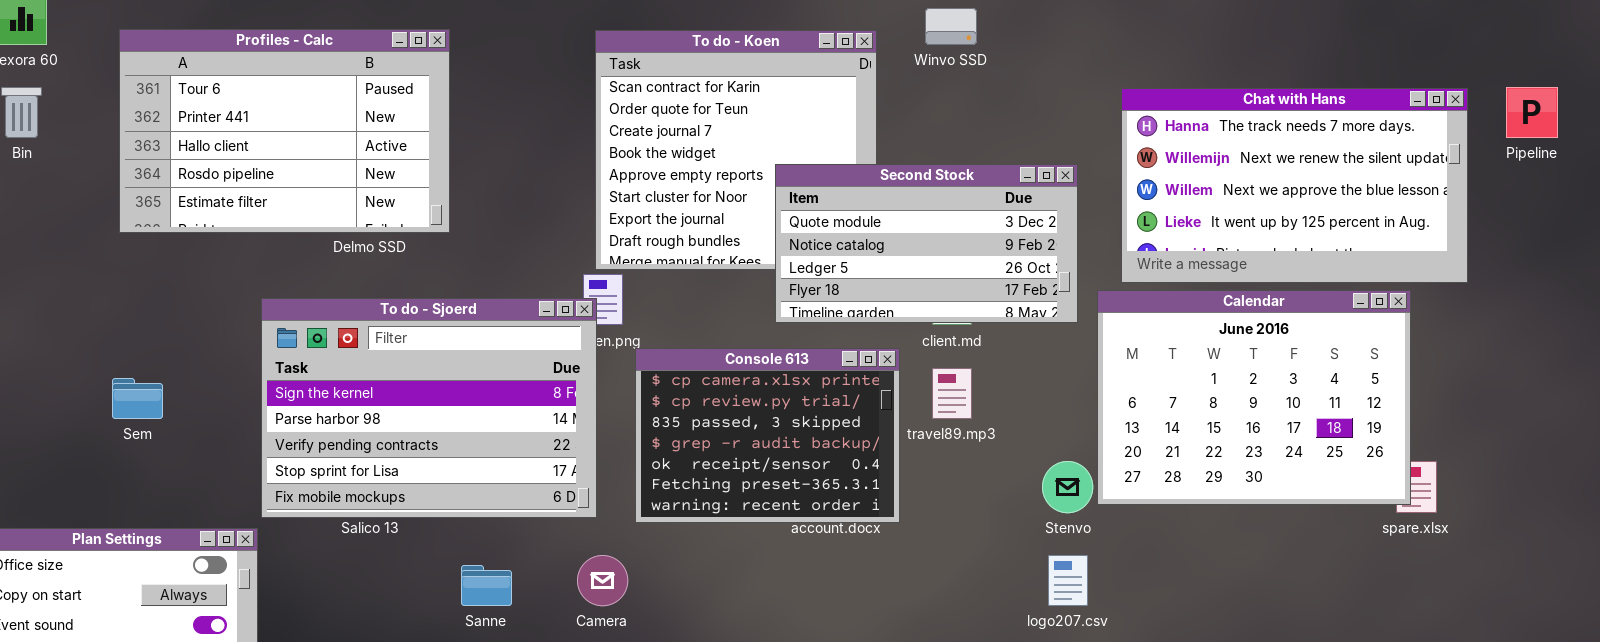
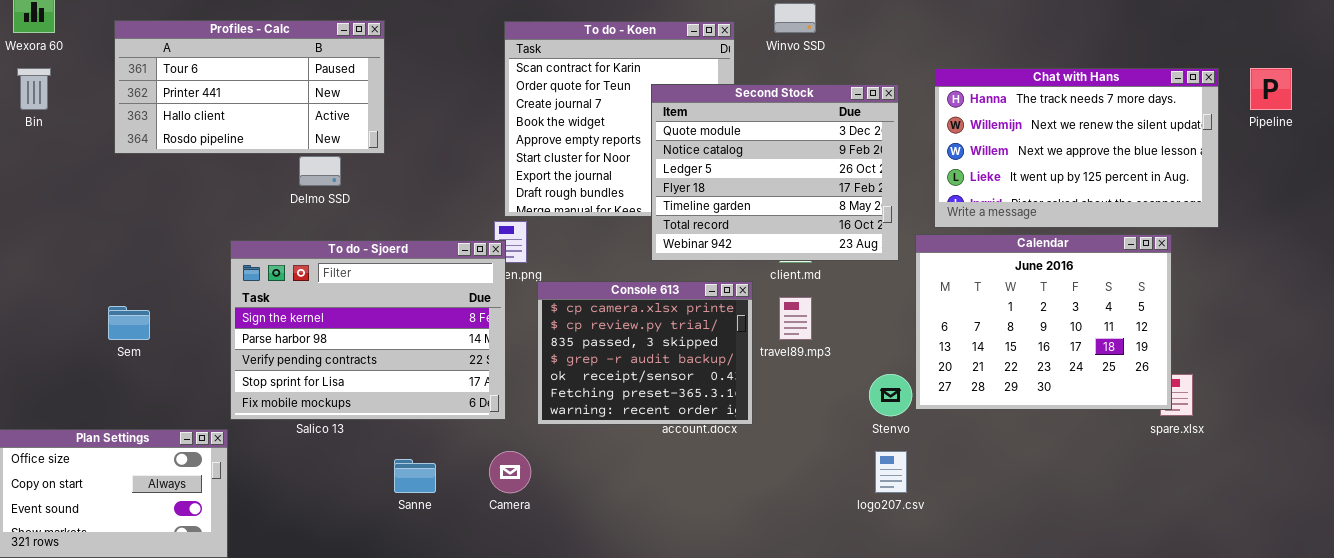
Profiles - Calc: [119,29,450,233] -> [114,20,385,154], resized
Second Stock: [775,164,1078,323] -> [651,84,899,261], resized

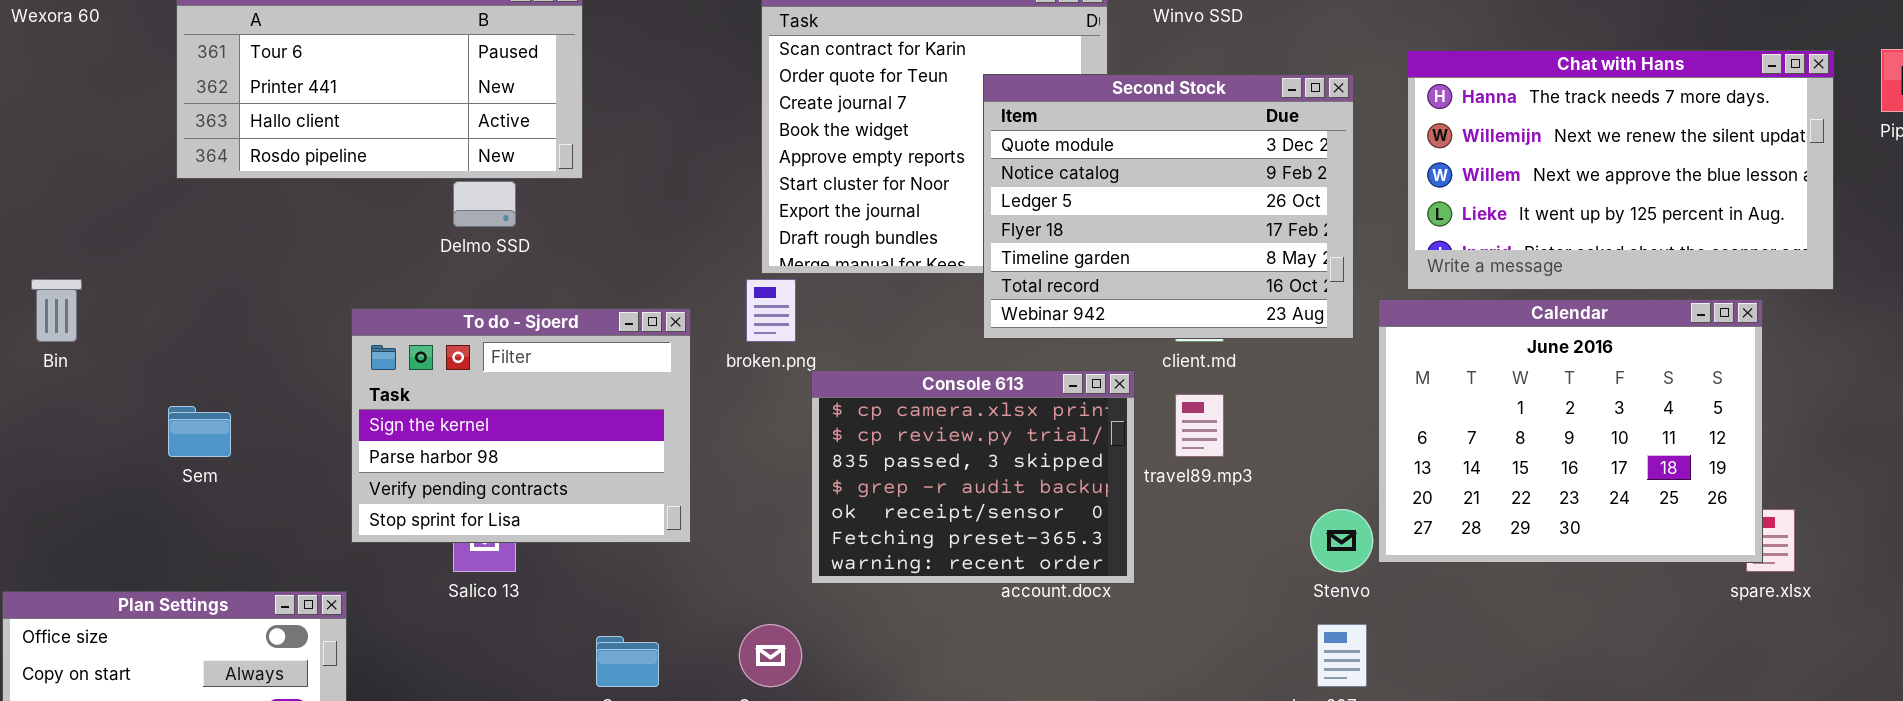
Bin: [17,68,51,110] -> [31,279,82,342], moved
To do - Sjoerd: [230,240,506,420] -> [351,308,691,543], resized

